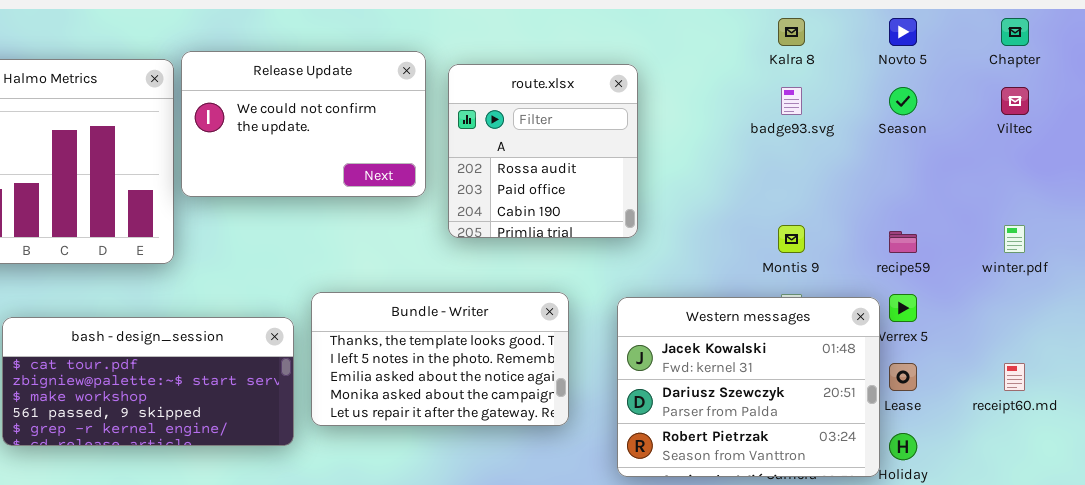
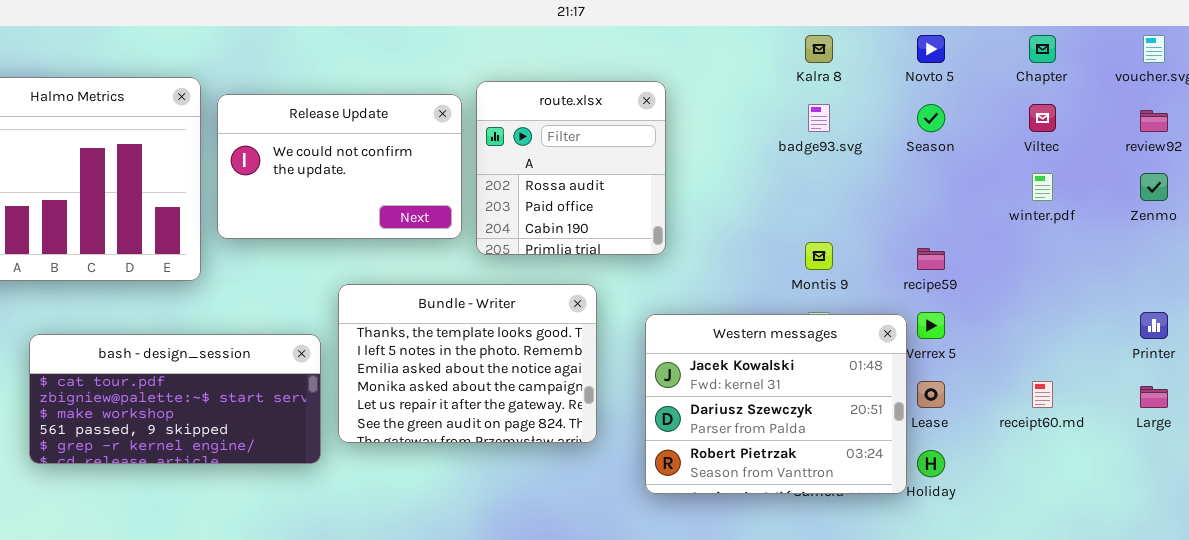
Release Update: [181,51,426,197] -> [217,94,462,239], moved
winter.pdf: [1004,225,1025,253] -> [1032,173,1053,201], moved
Bundle - Writer: [311,292,569,426] -> [338,284,597,443], resized

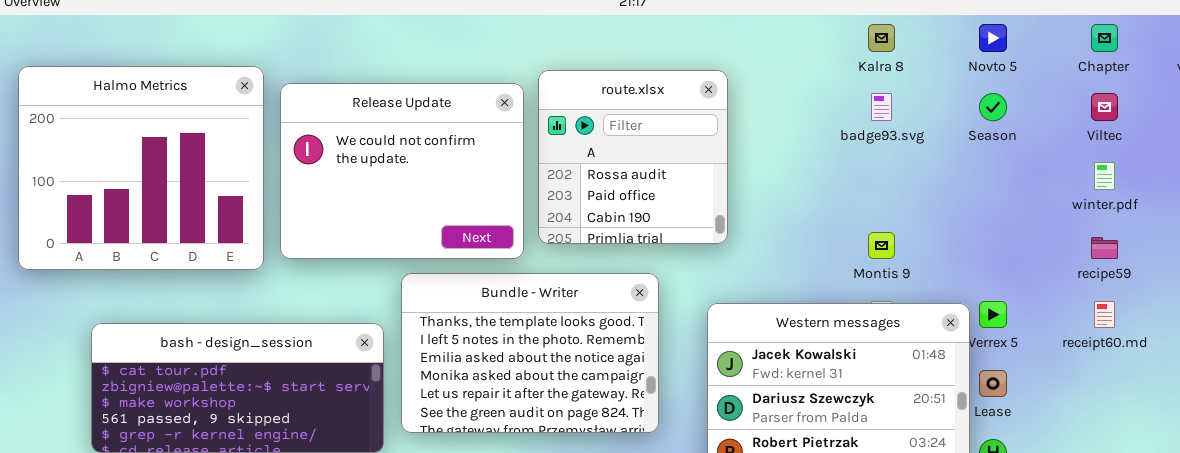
Release Update: [217,94,462,239] -> [280,83,524,259], resized
recipe59: [917,248,945,270] -> [1091,237,1118,259], moved
receipt60.md: [1032,381,1053,408] -> [1094,301,1115,328], moved

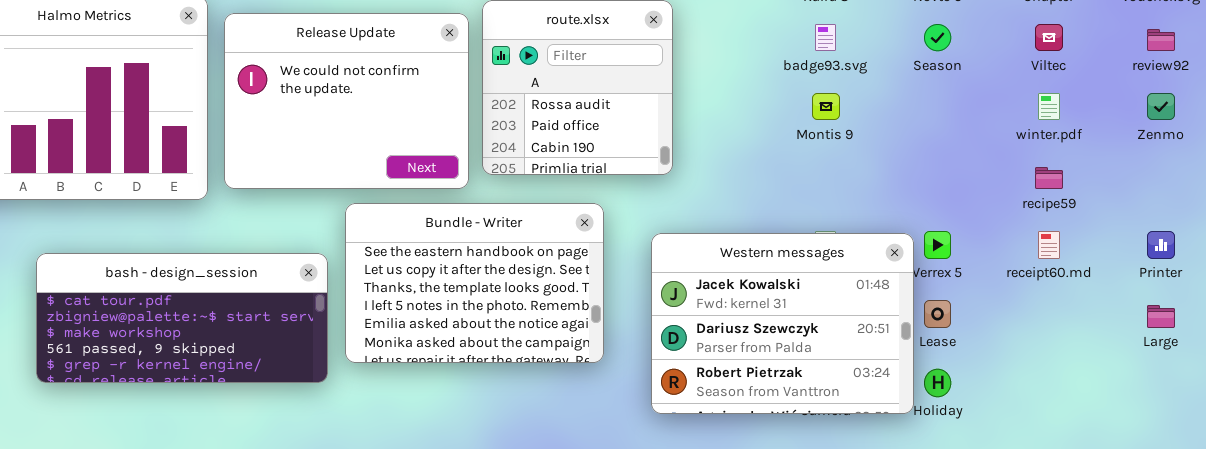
Montis 9: [868,232,895,259] -> [812,93,840,120], moved
Bundle - Writer: [401,273,659,433] -> [345,203,604,363], scrolled up 2 rows

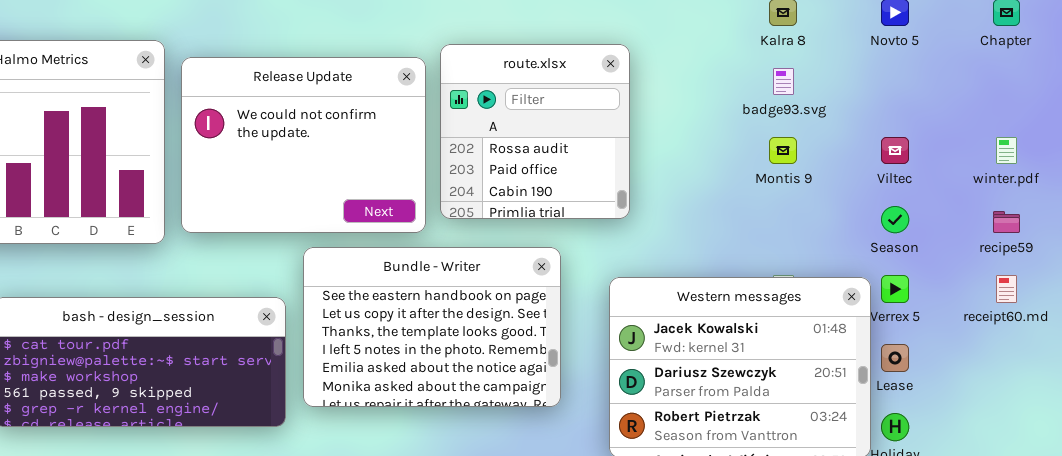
Season: [924,24,951,51] -> [881,206,909,233], moved
Viltec: [1035,24,1063,51] -> [881,137,909,164], moved

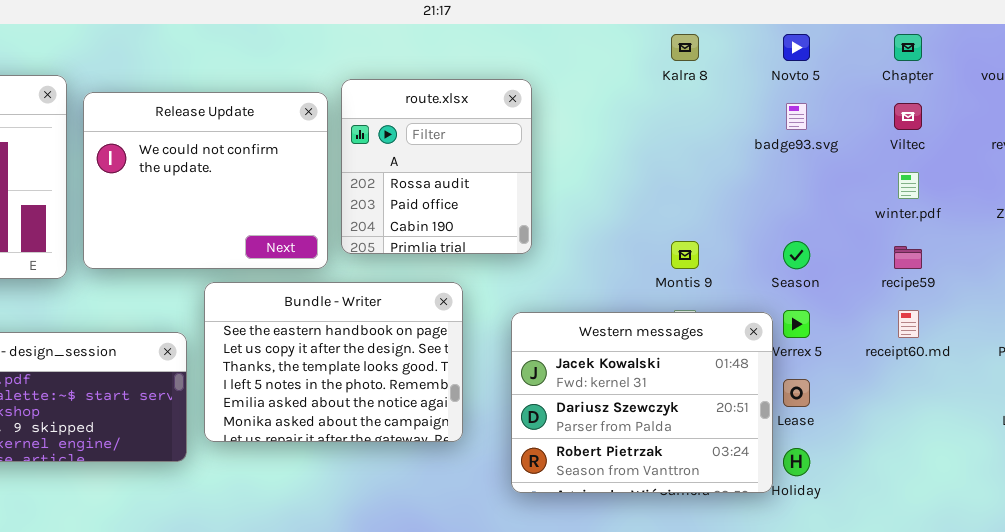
badge93.svg: [773,68,794,95] -> [786,103,807,130], moved
Montis 9: [769,137,797,164] -> [671,241,699,269], moved
Viltec: [881,137,909,164] -> [894,103,922,130], moved

